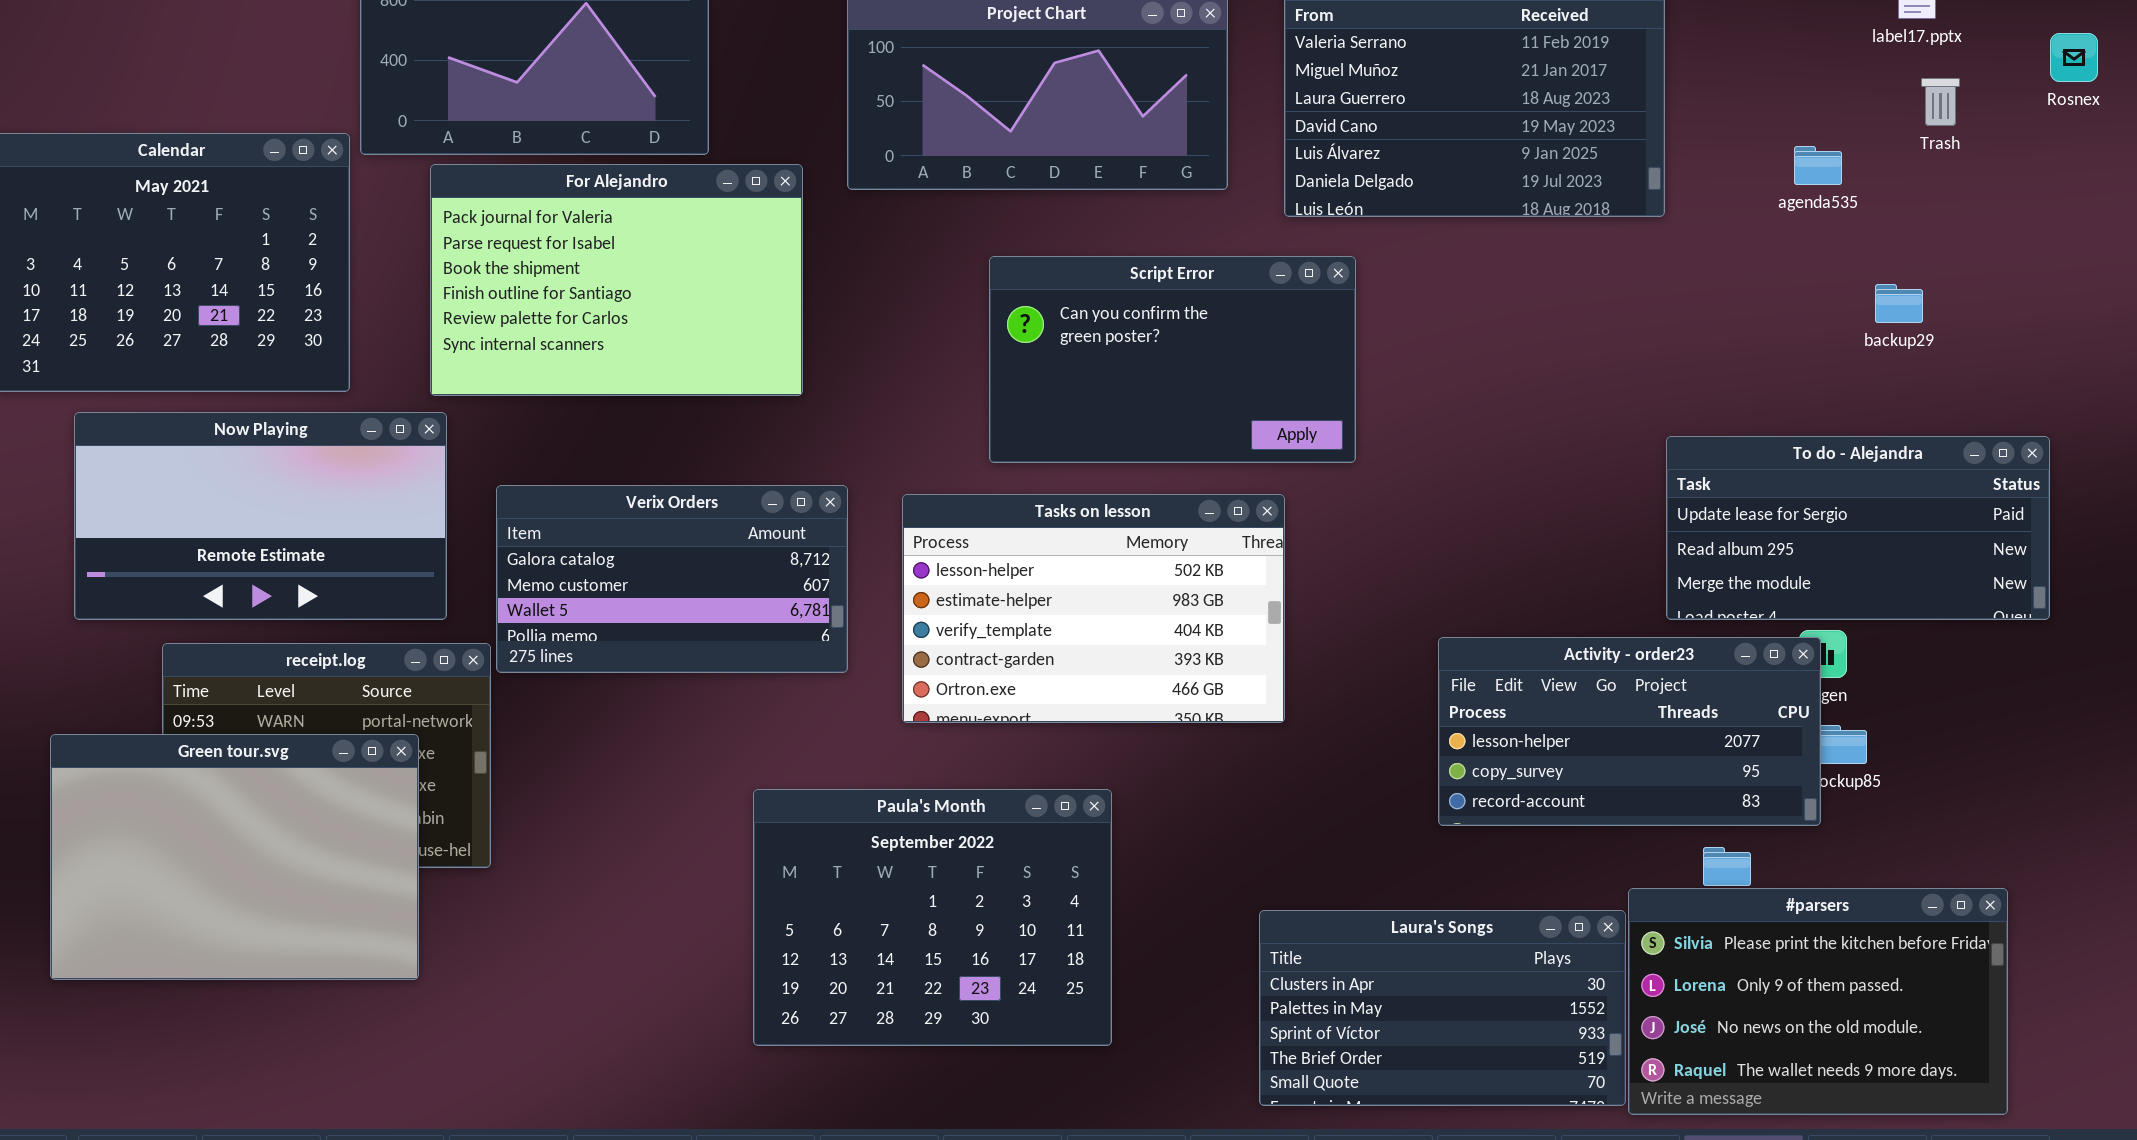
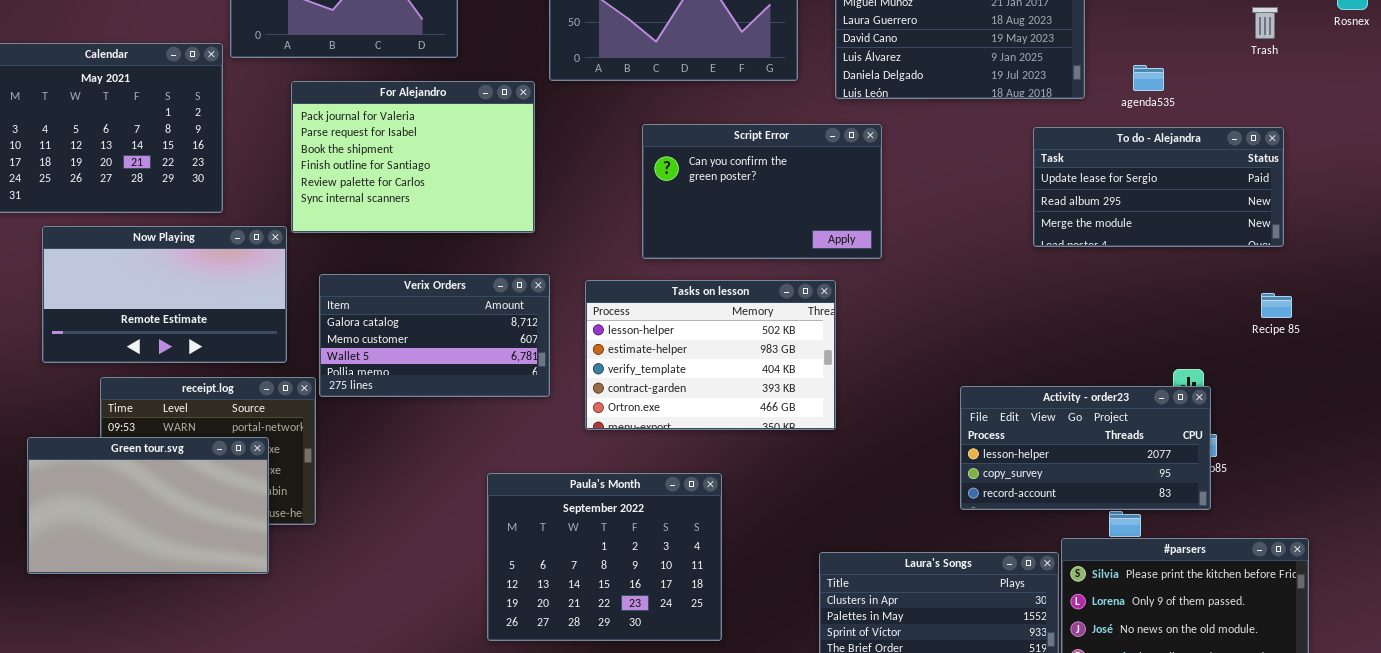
agenda535: [1794,146,1842,185] -> [1133,65,1164,91], moved
For Alejandro: [430,164,803,396] -> [291,81,535,233], moved
To do - Alejandra: [1666,436,2050,620] -> [1033,127,1284,247], moved
Activity - order23: [1438,637,1821,826] -> [960,386,1211,510], moved
Green tour.svg: [50,734,419,980] -> [27,437,269,574], resized

